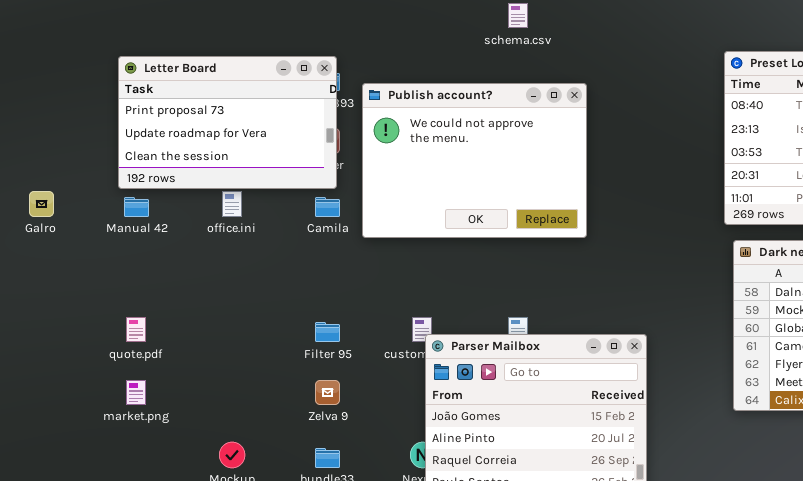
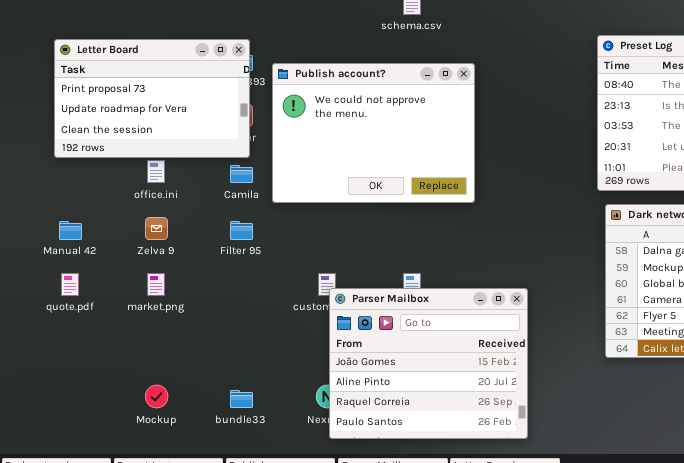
Manual 42: [124,197,149,217] -> [59,221,82,240], moved
Filter 95: [315,322,340,342] -> [230,221,253,240], moved
market.png: [126,380,146,405] -> [147,273,165,296], moved
Zelva 9: [315,380,340,405] -> [145,217,168,240], moved

